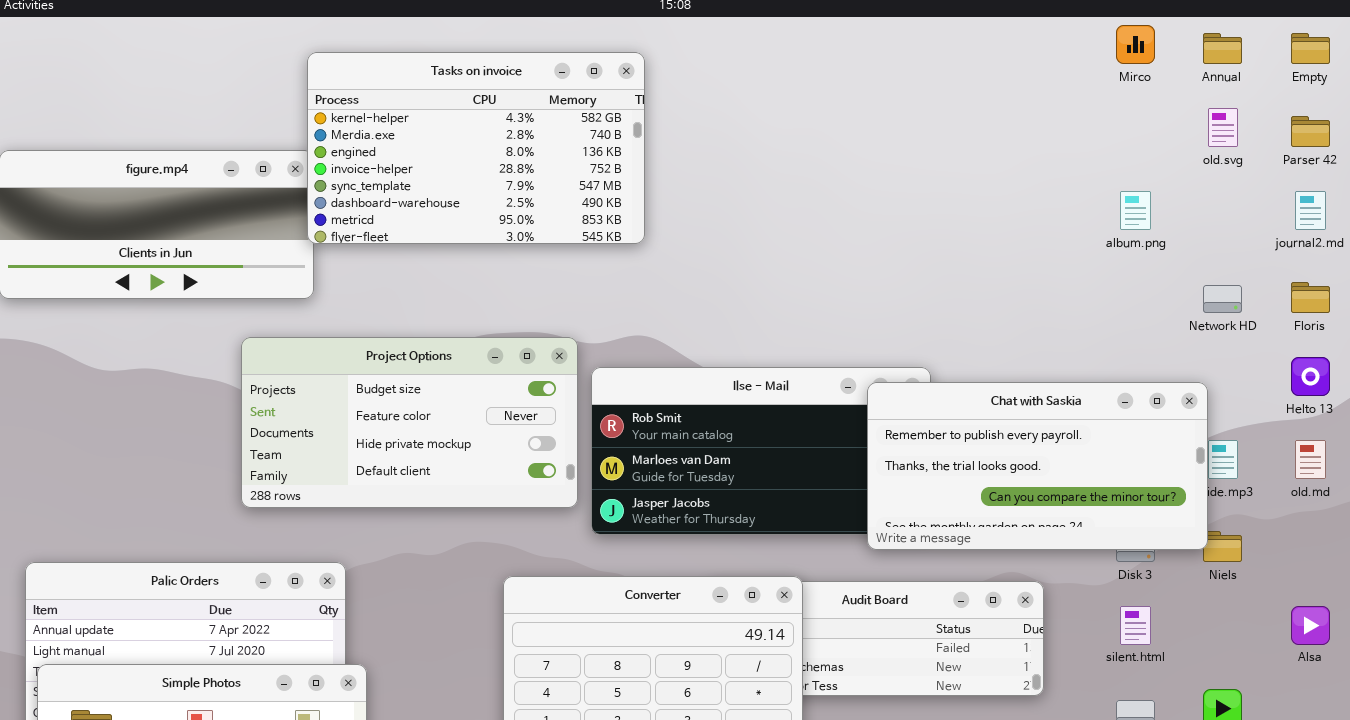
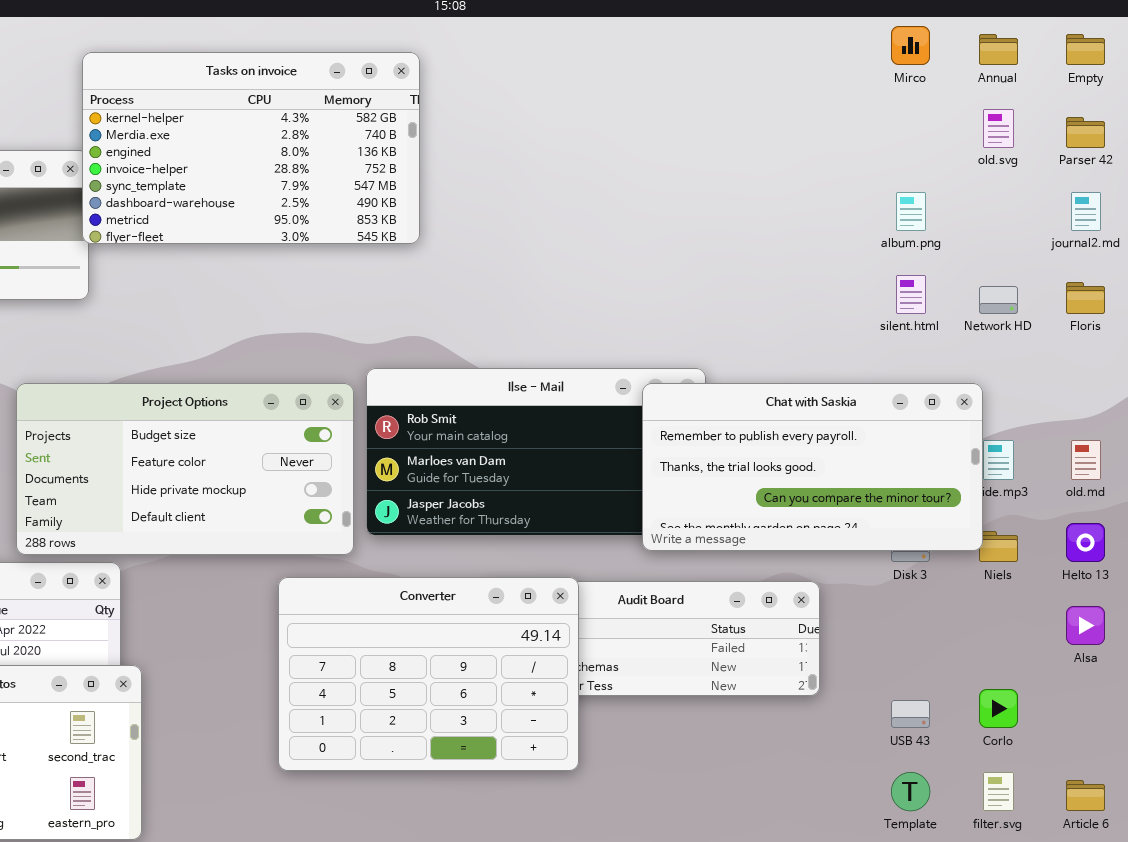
Project Options: [241,337,578,508] -> [16,383,354,555], moved
Helto 13: [1291,357,1330,396] -> [1066,523,1105,562], moved
silent.html: [1120,606,1151,645] -> [896,275,926,314], moved

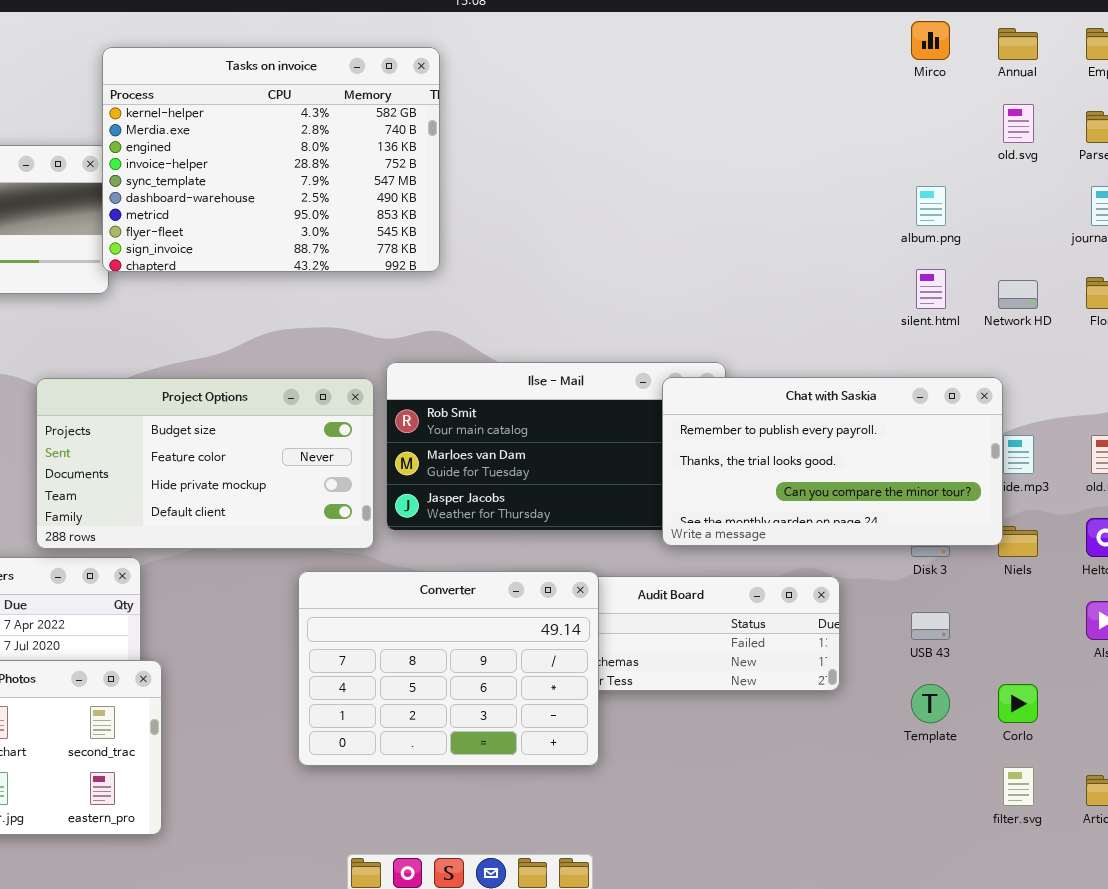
Tasks on invoice: [82,52,420,244] -> [102,47,440,272], resized
USB 43: [891,700,930,728] -> [911,612,950,640], moved
Template: [891,772,930,811] -> [911,684,950,723], moved

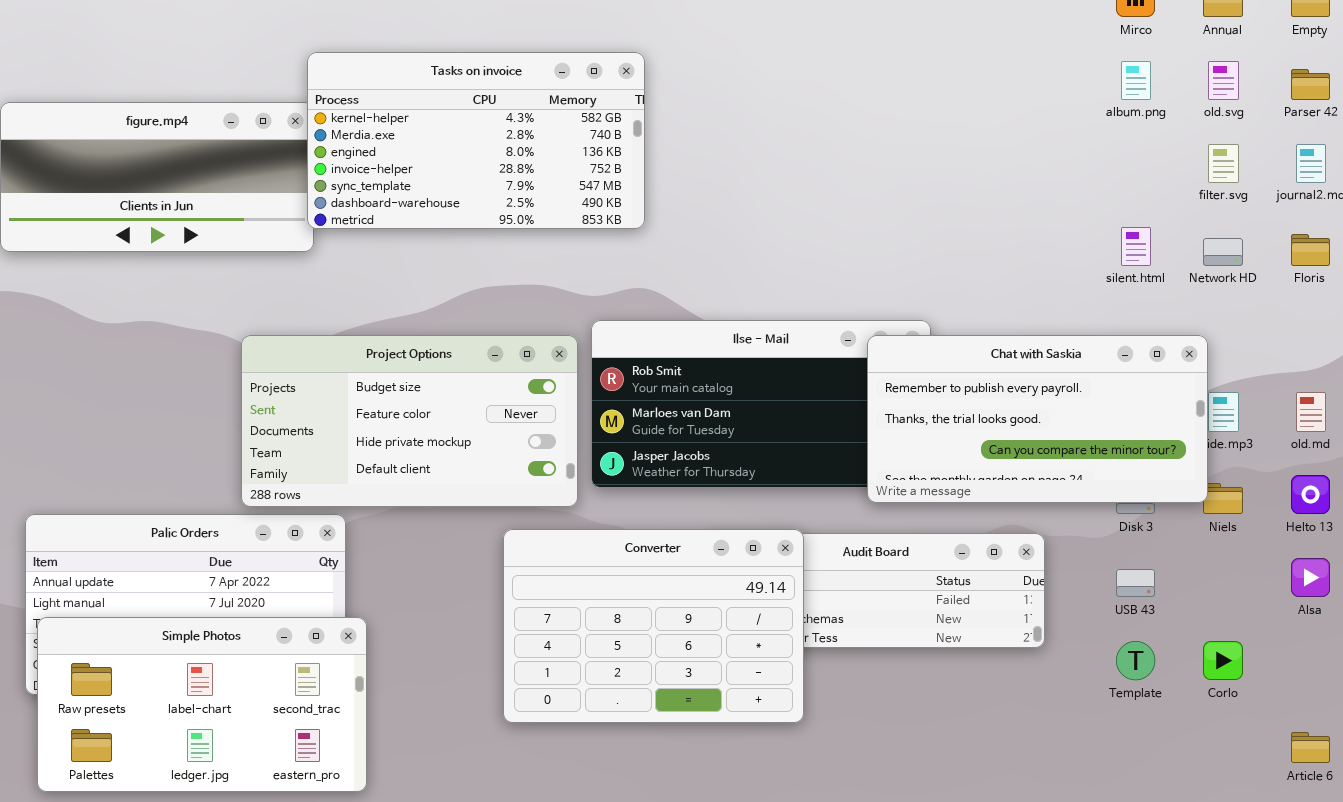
Tasks on invoice: [102,47,440,272] -> [307,52,645,229], resized
album.png: [916,186,946,226] -> [1121,61,1151,100], moved
filter.svg: [1003,767,1034,806] -> [1208,144,1239,183], moved

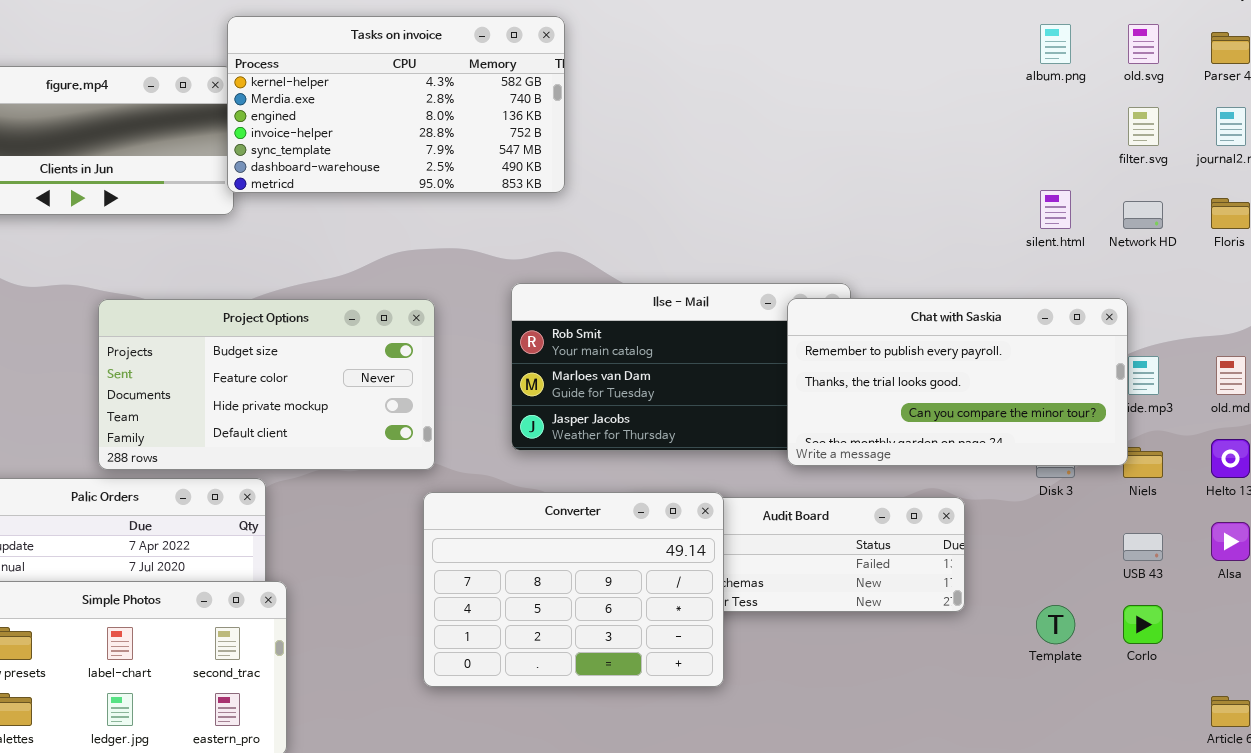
Project Options: [241,335,578,507] -> [98,299,435,470], moved
USB 43: [1116,569,1155,597] -> [1123,533,1163,561], moved

